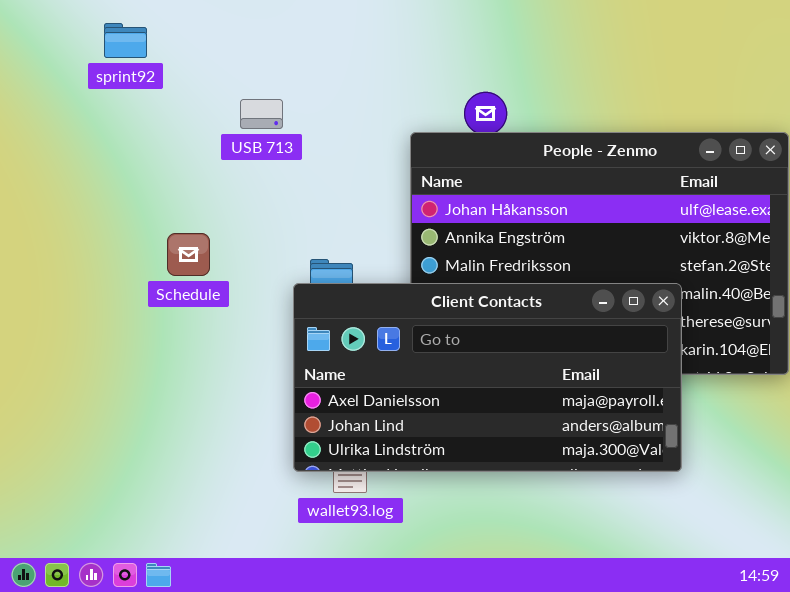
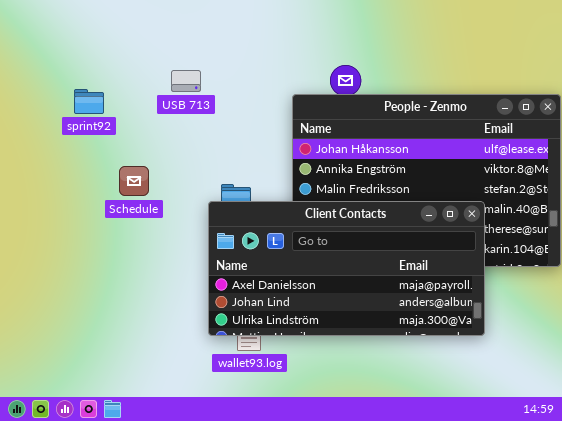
sprint92: [104,23,147,58] -> [74,89,104,114], moved

